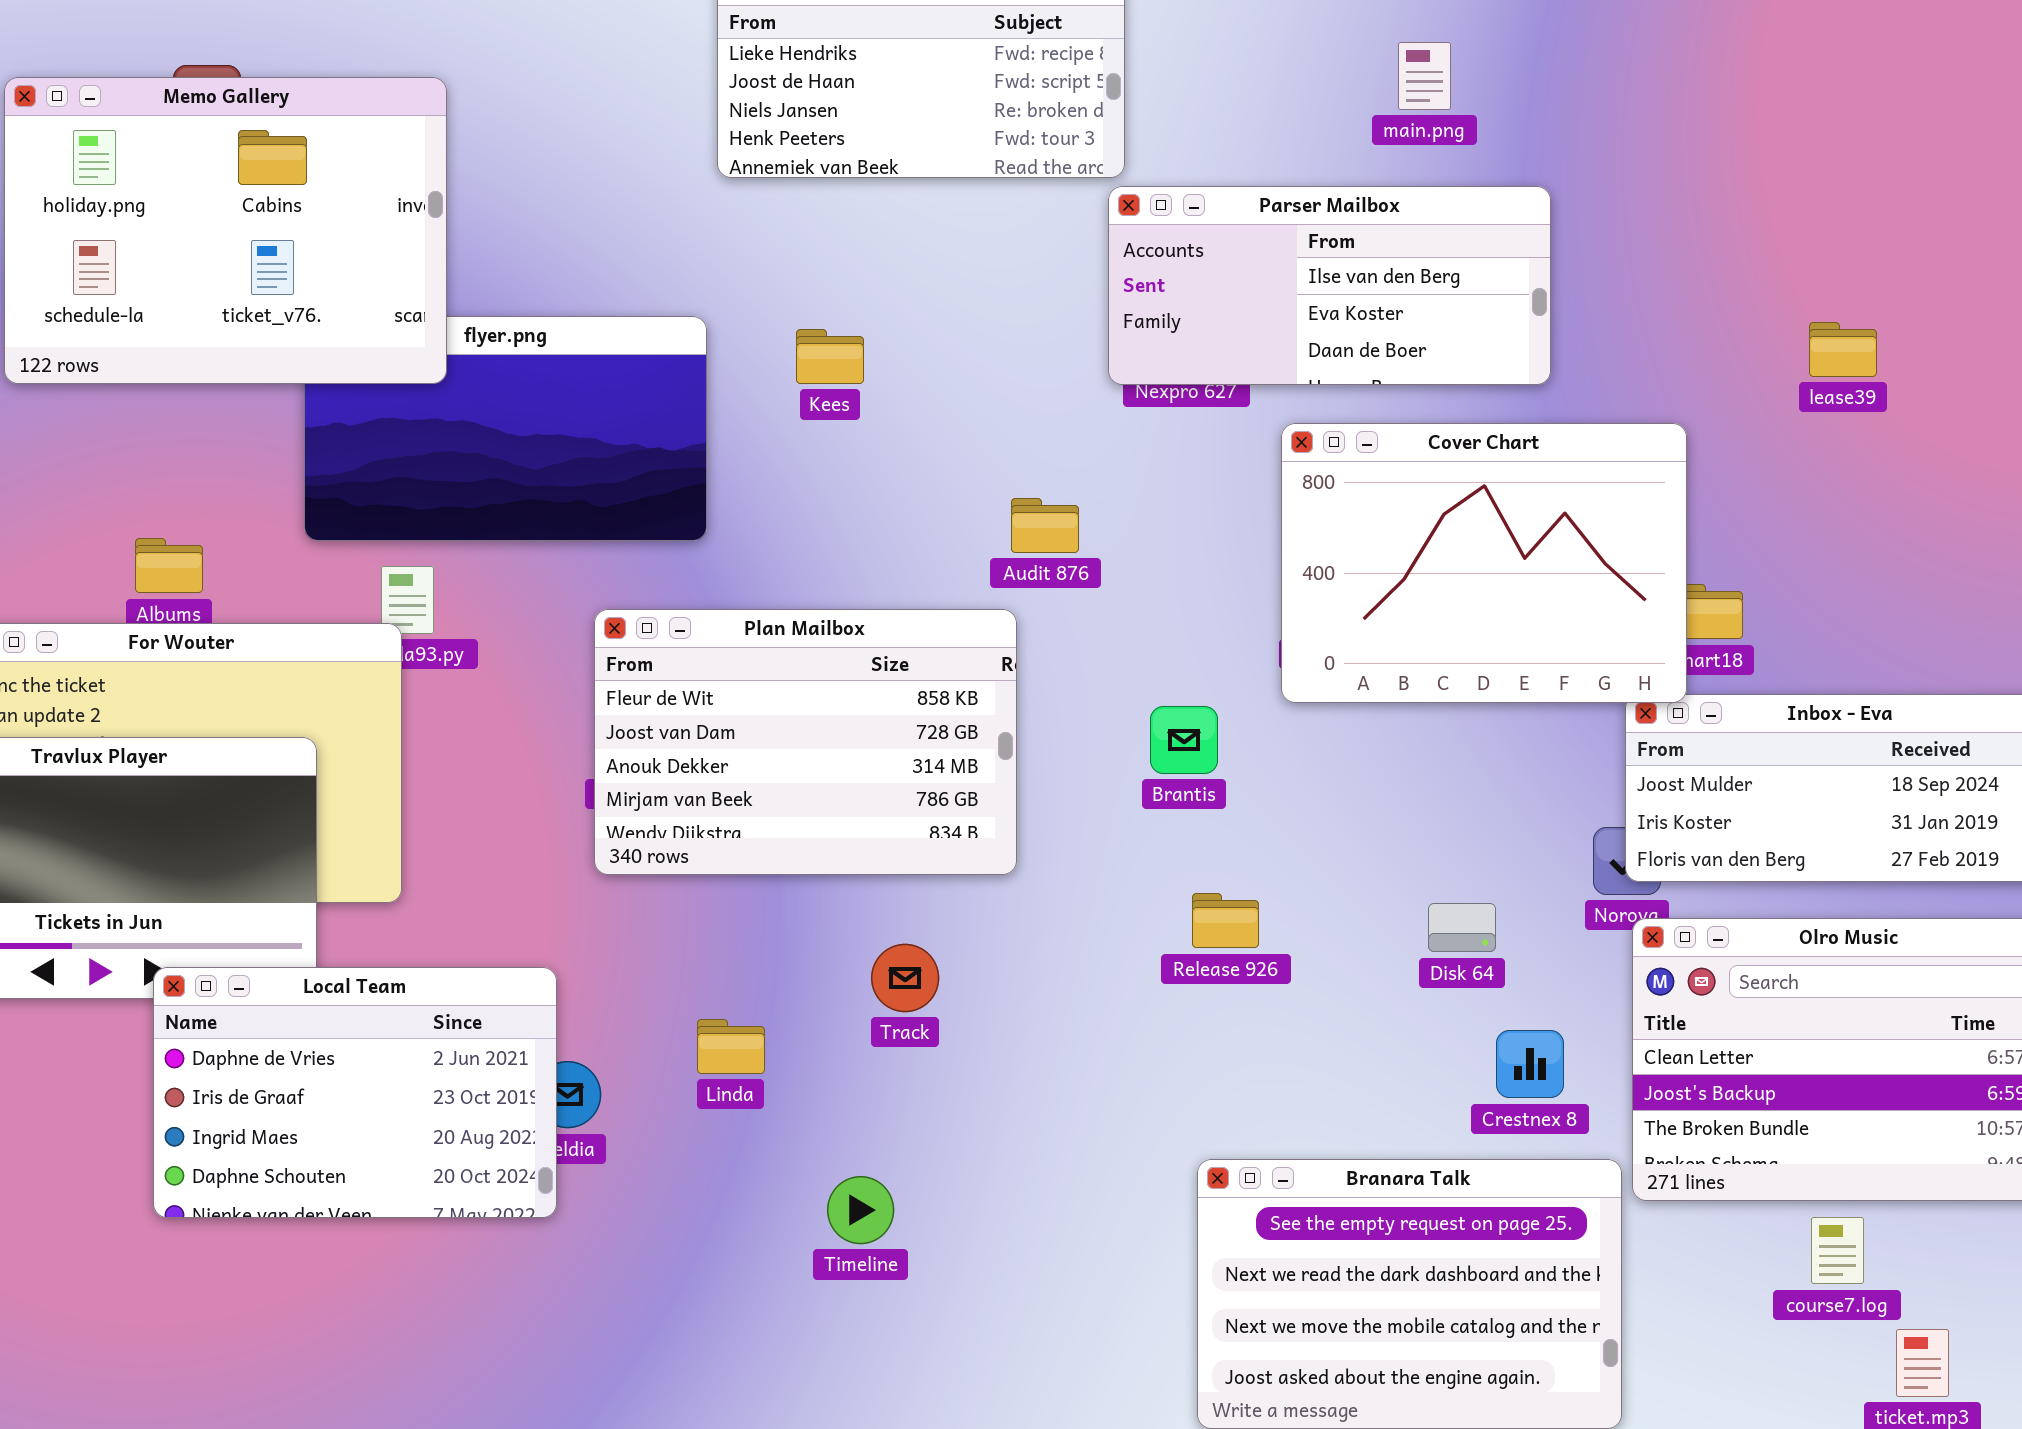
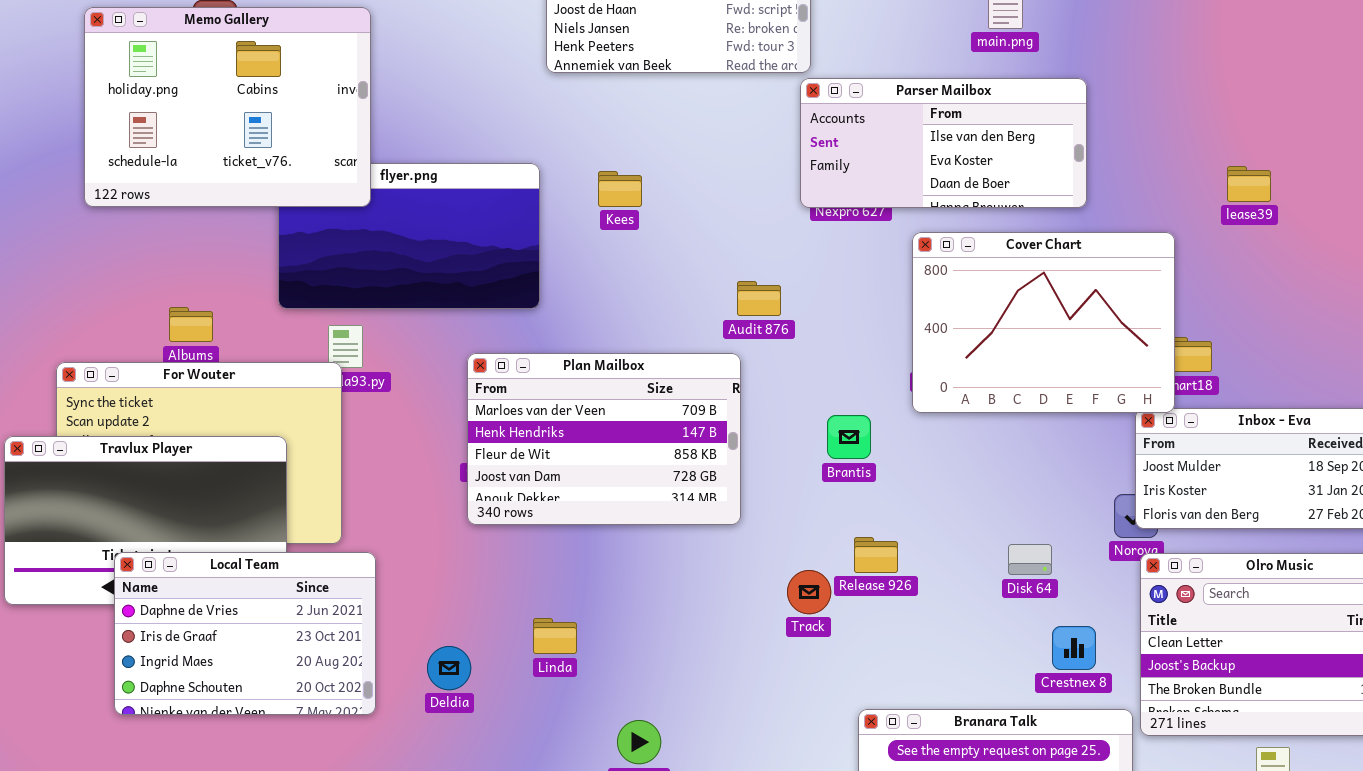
lease39: [1809,322,1877,377] -> [1227,166,1271,202], moved
Plan Mailbox: [594,609,1017,875] -> [467,353,741,525], scrolled up 2 rows
Track: [871,944,939,1012] -> [787,570,831,614], moved
Local Team: [153,967,557,1218] -> [114,552,376,715], moved

